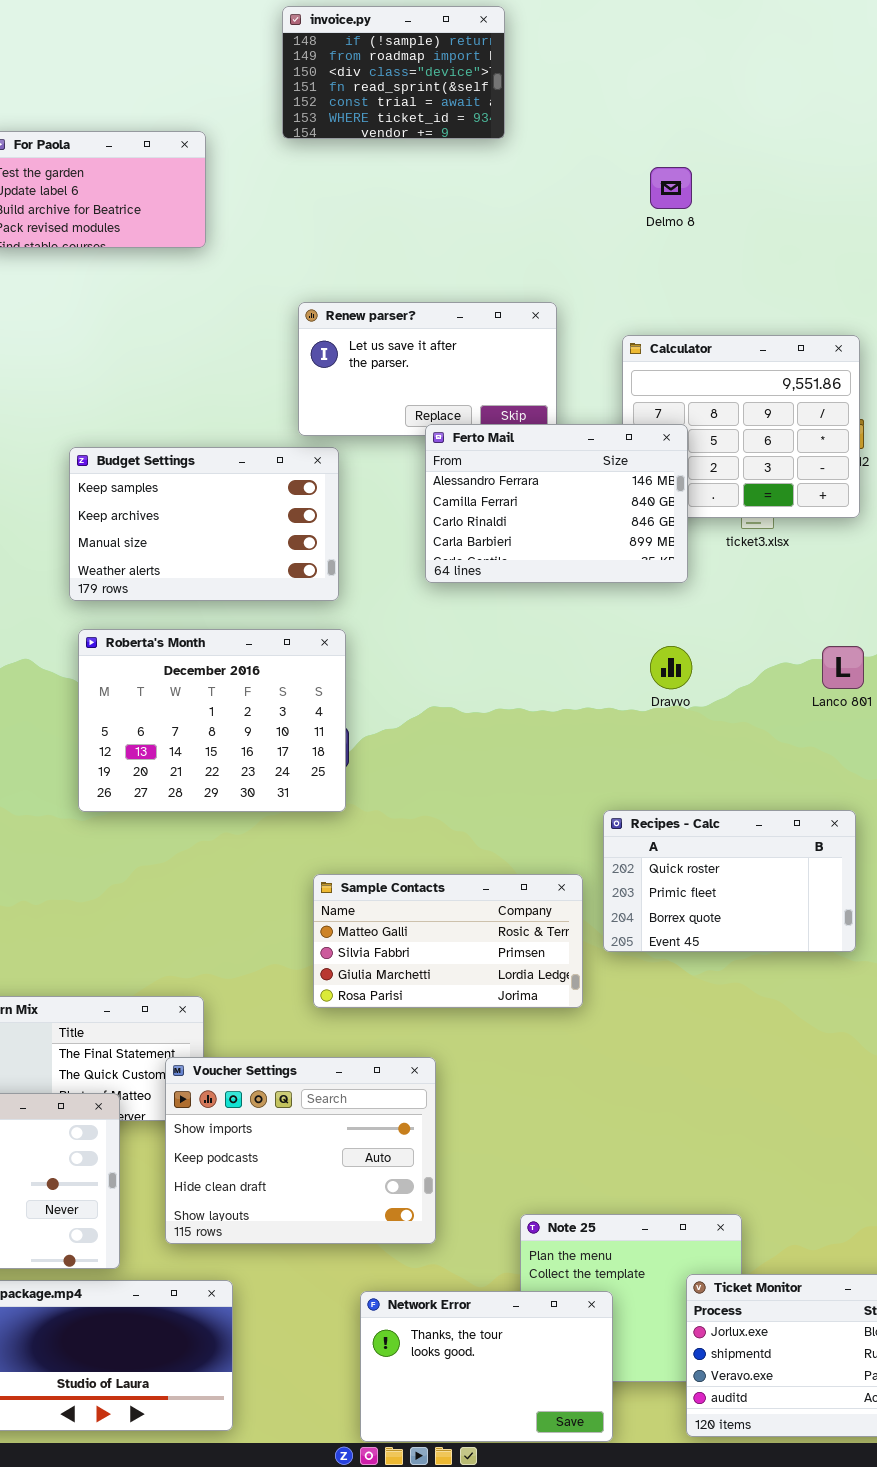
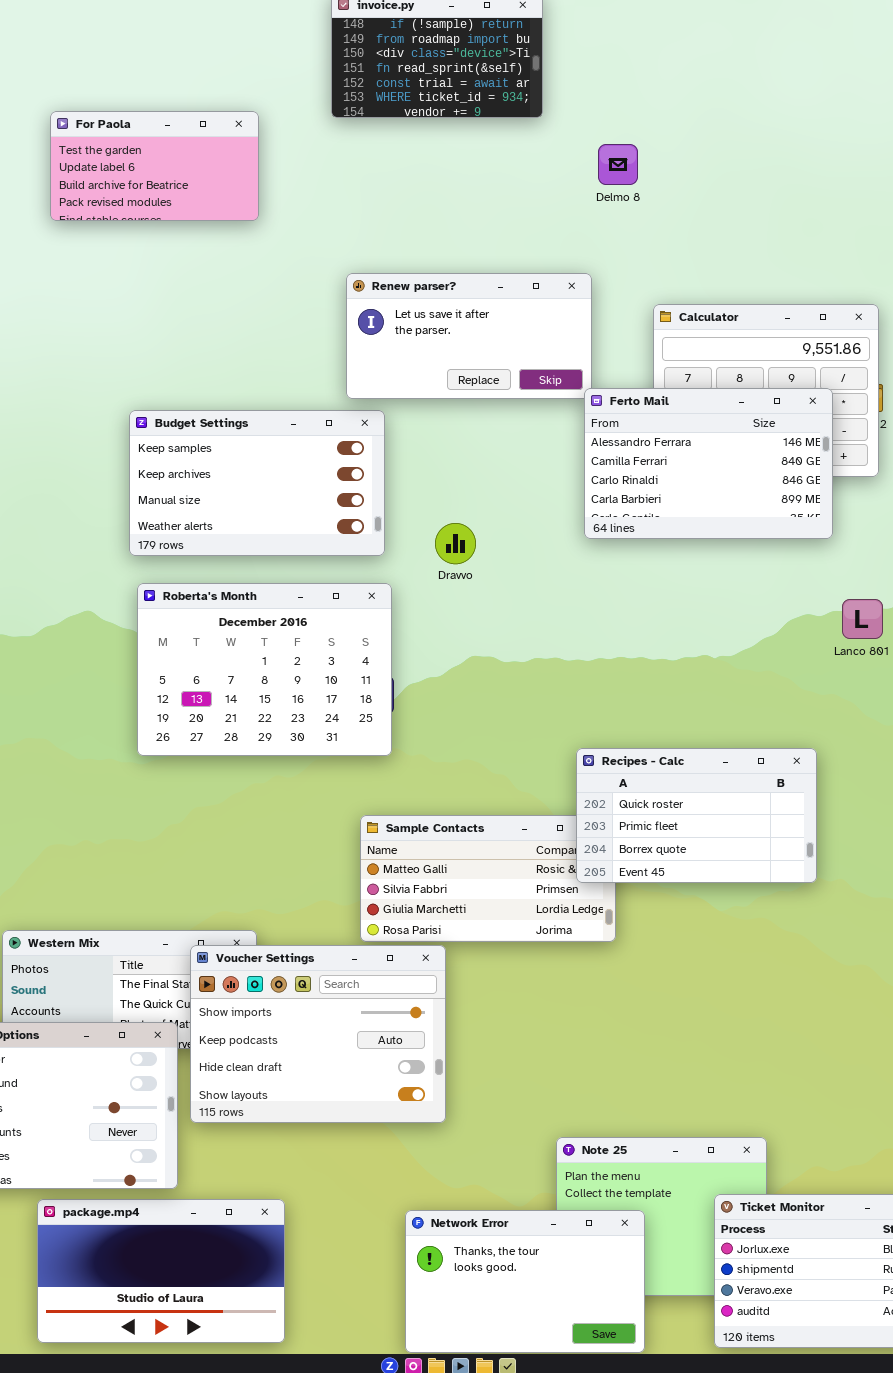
Delmo 8: [650,167,692,209] -> [598,144,638,185], moved
Ferto Mail: [425,424,688,583] -> [584,388,833,539], moved
Dravvo: [650,646,692,689] -> [435,523,476,564], moved
Recipes - Calc: [603,810,856,952] -> [576,748,817,883], moved
Voucher Settings: [165,1057,436,1244] -> [190,945,446,1123], moved

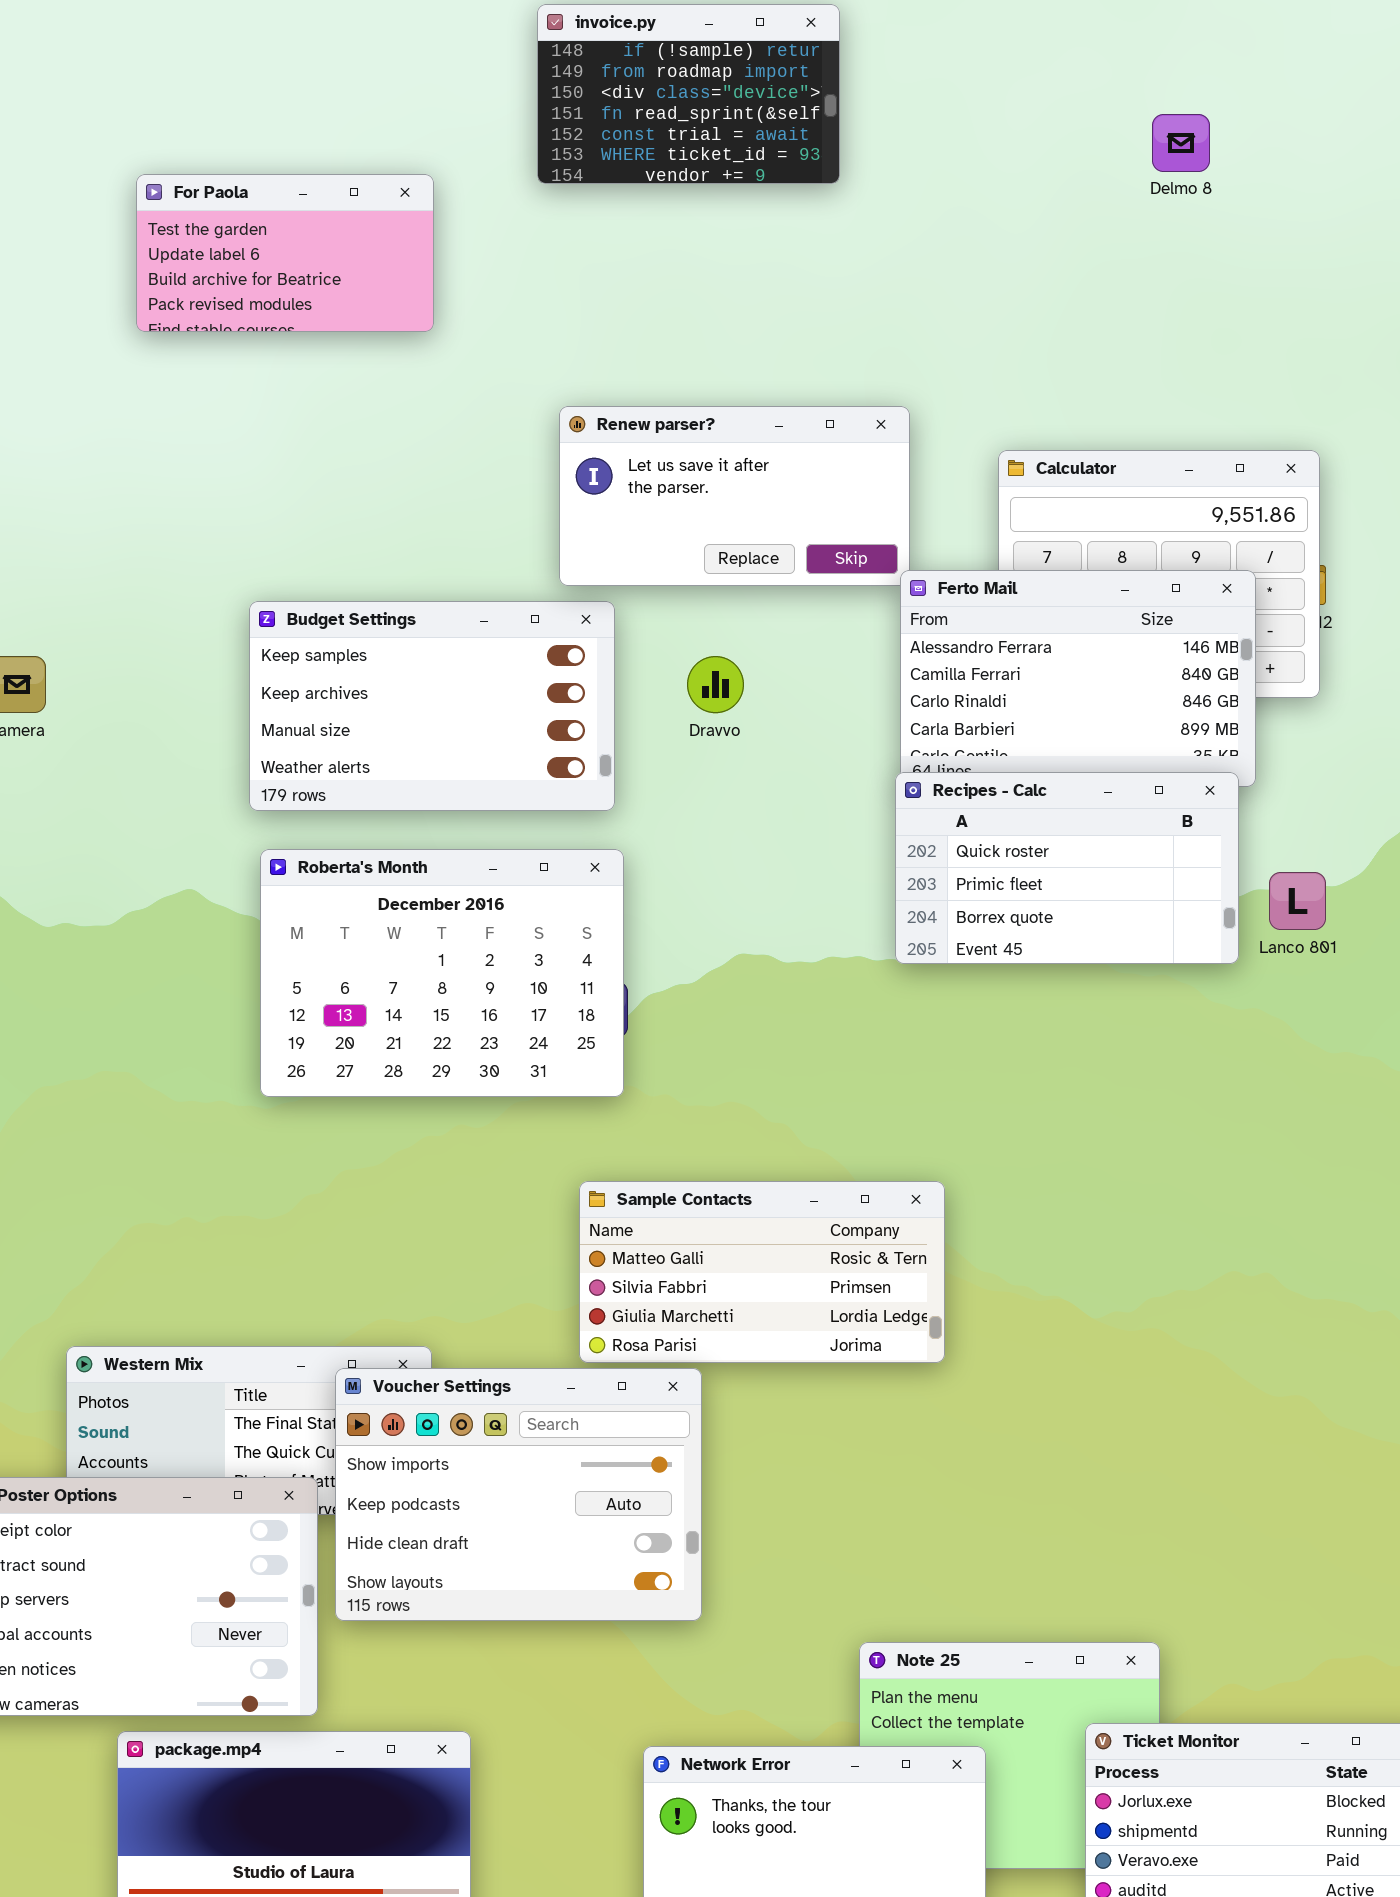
Delmo 8: [598,144,638,185] -> [1152,114,1210,172], moved
Dravvo: [435,523,476,564] -> [687,656,744,713], moved
Recipes - Calc: [576,748,817,883] -> [895,772,1239,964], moved

